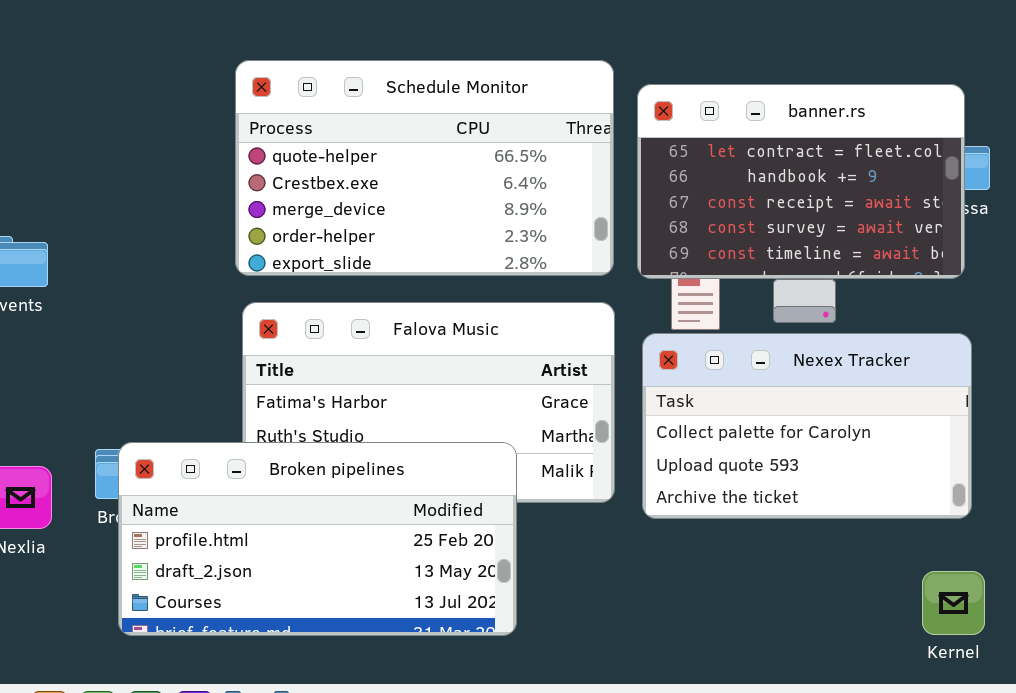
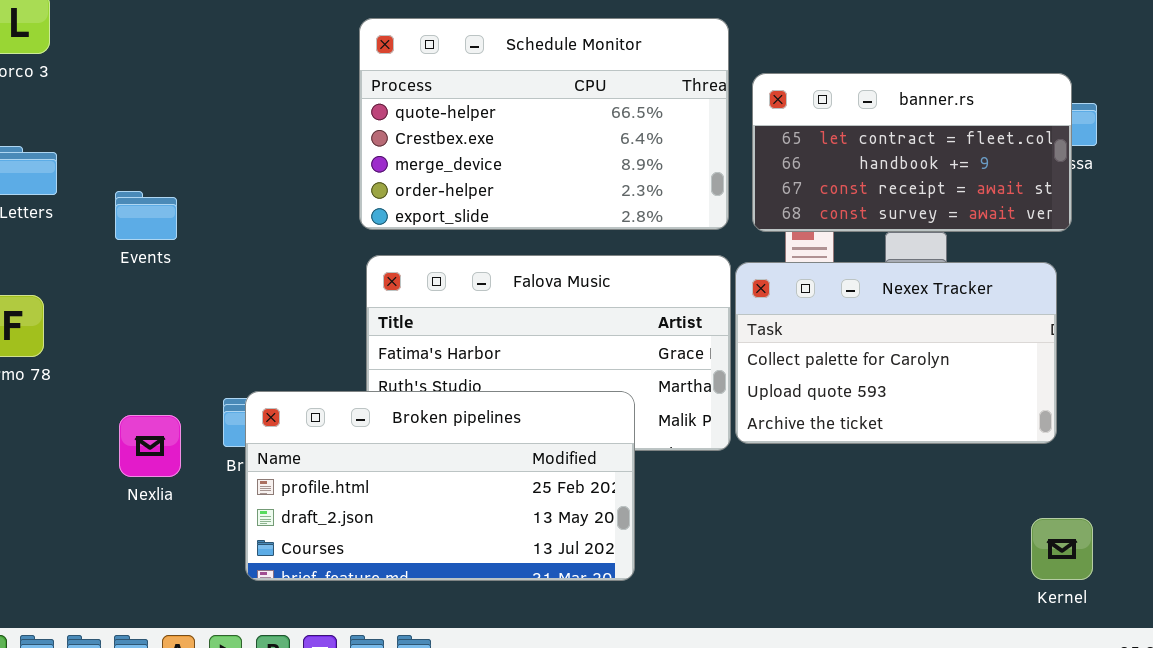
banner.rs: [637,84,965,279] -> [752,73,1072,232], resized
Nexex Tracker: [642,333,972,519] -> [735,262,1057,444], moved

